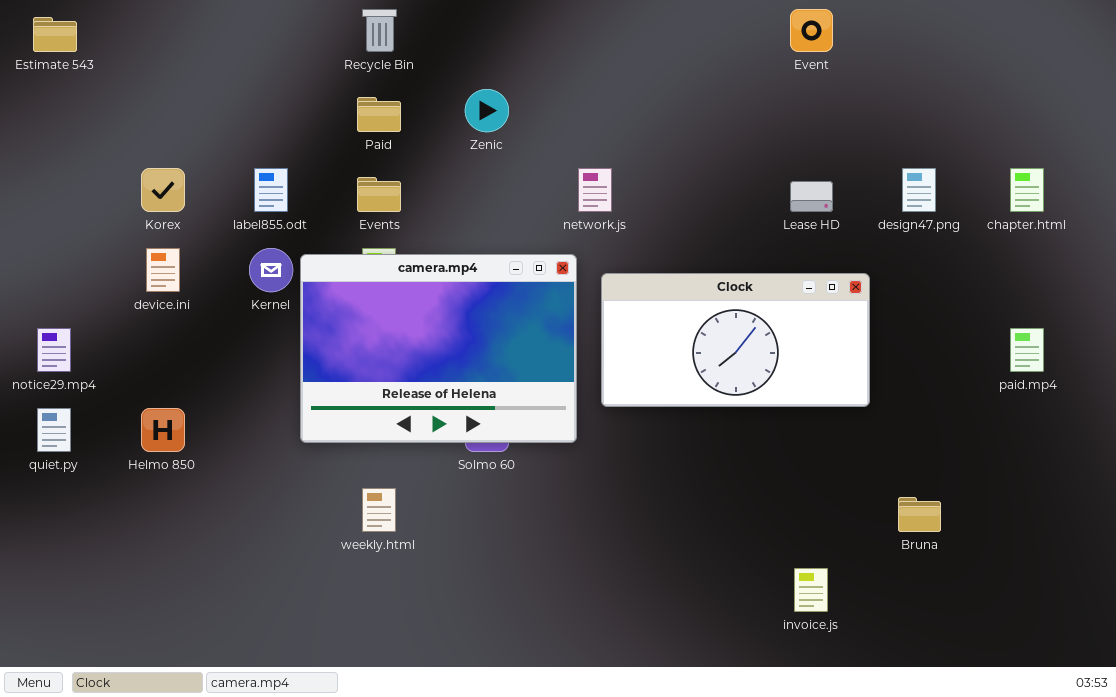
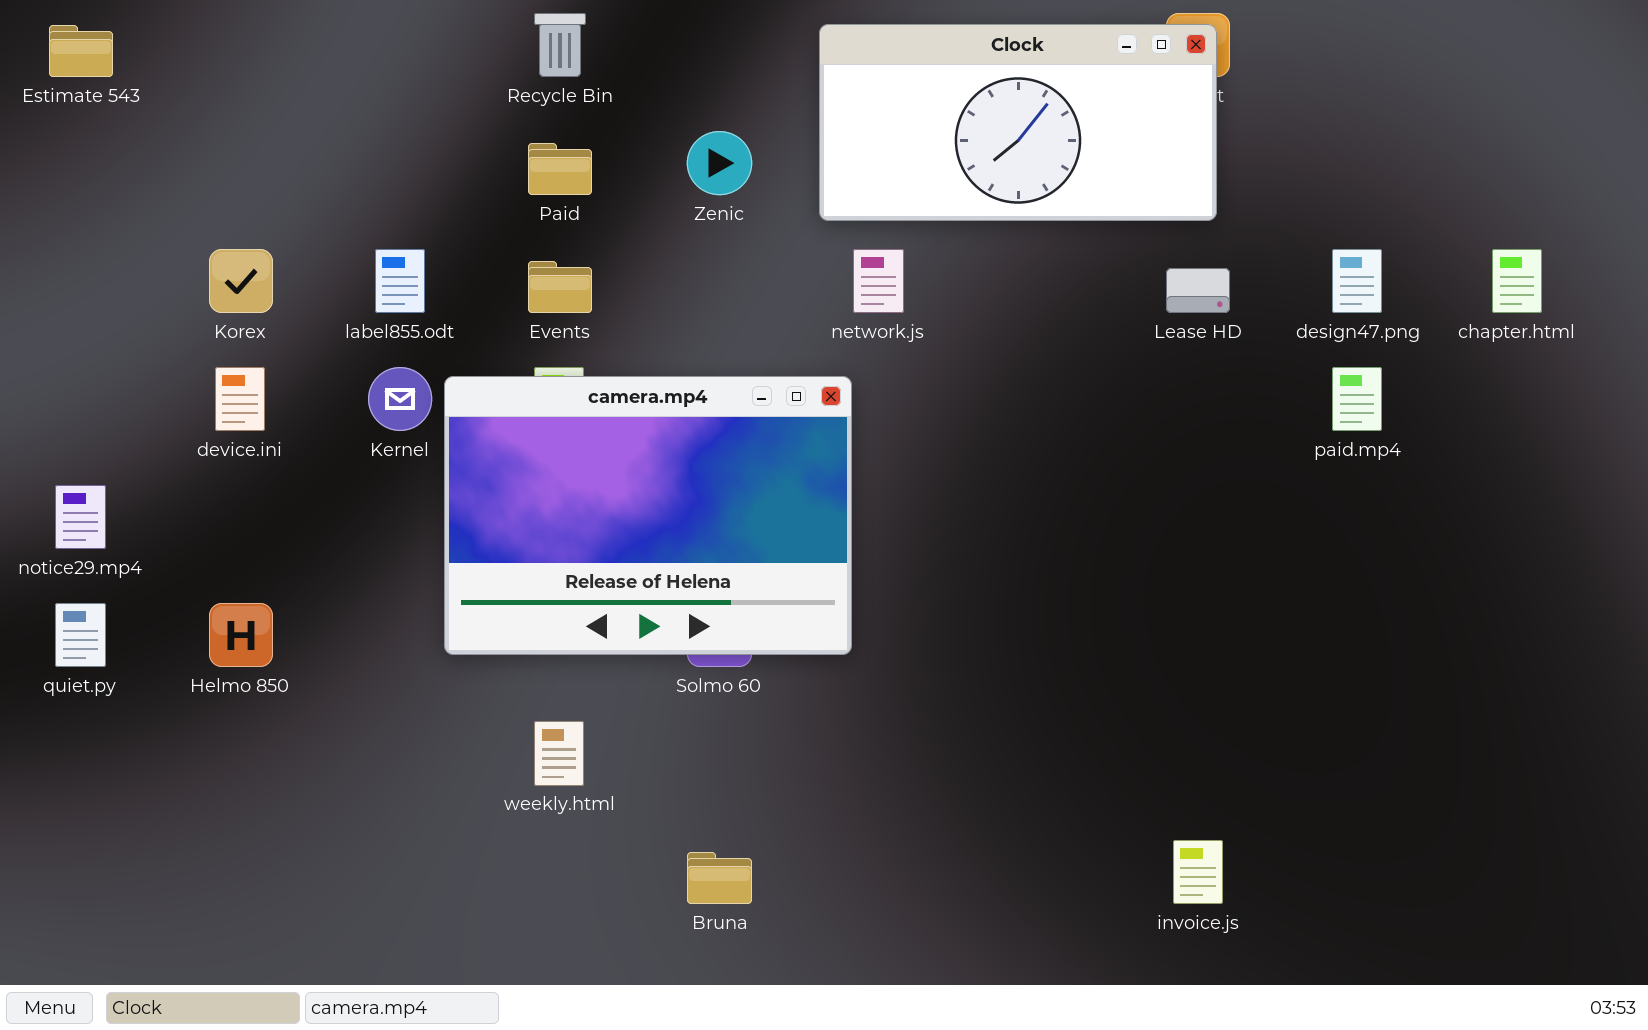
Clock: [601,273,870,407] -> [819,24,1217,221], moved
paid.mp4: [1010,328,1044,372] -> [1332,367,1382,431], moved
Bruna: [898,497,941,532] -> [687,852,752,904], moved

